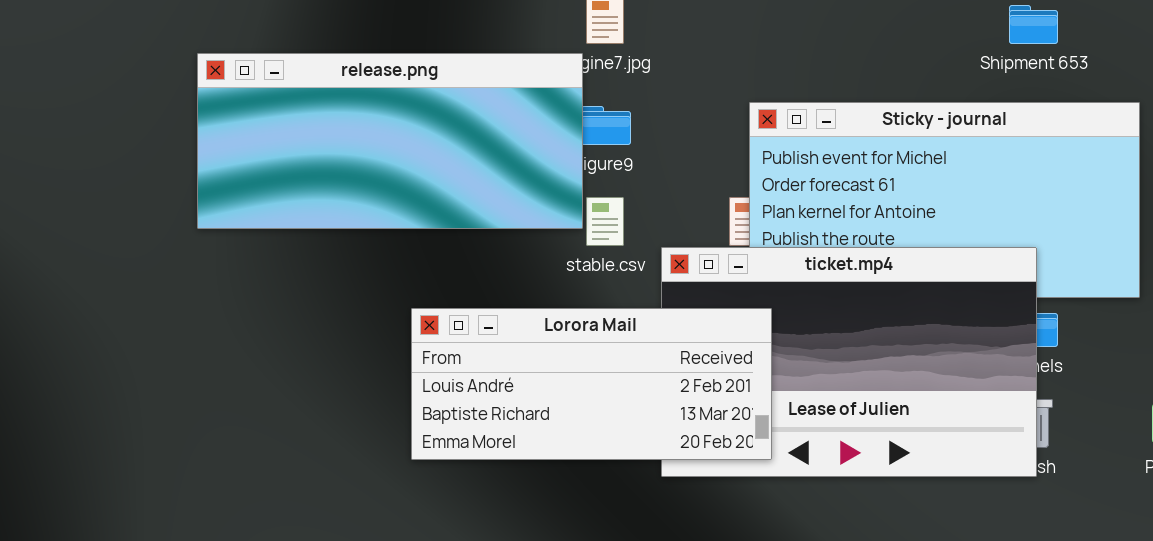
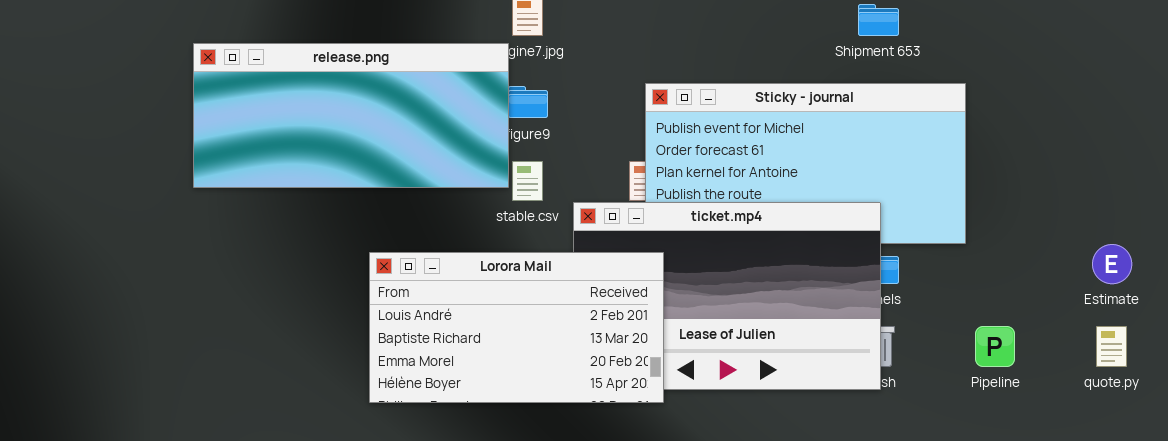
Lorora Mail: [411,308,772,460] -> [369,252,664,403], resized

